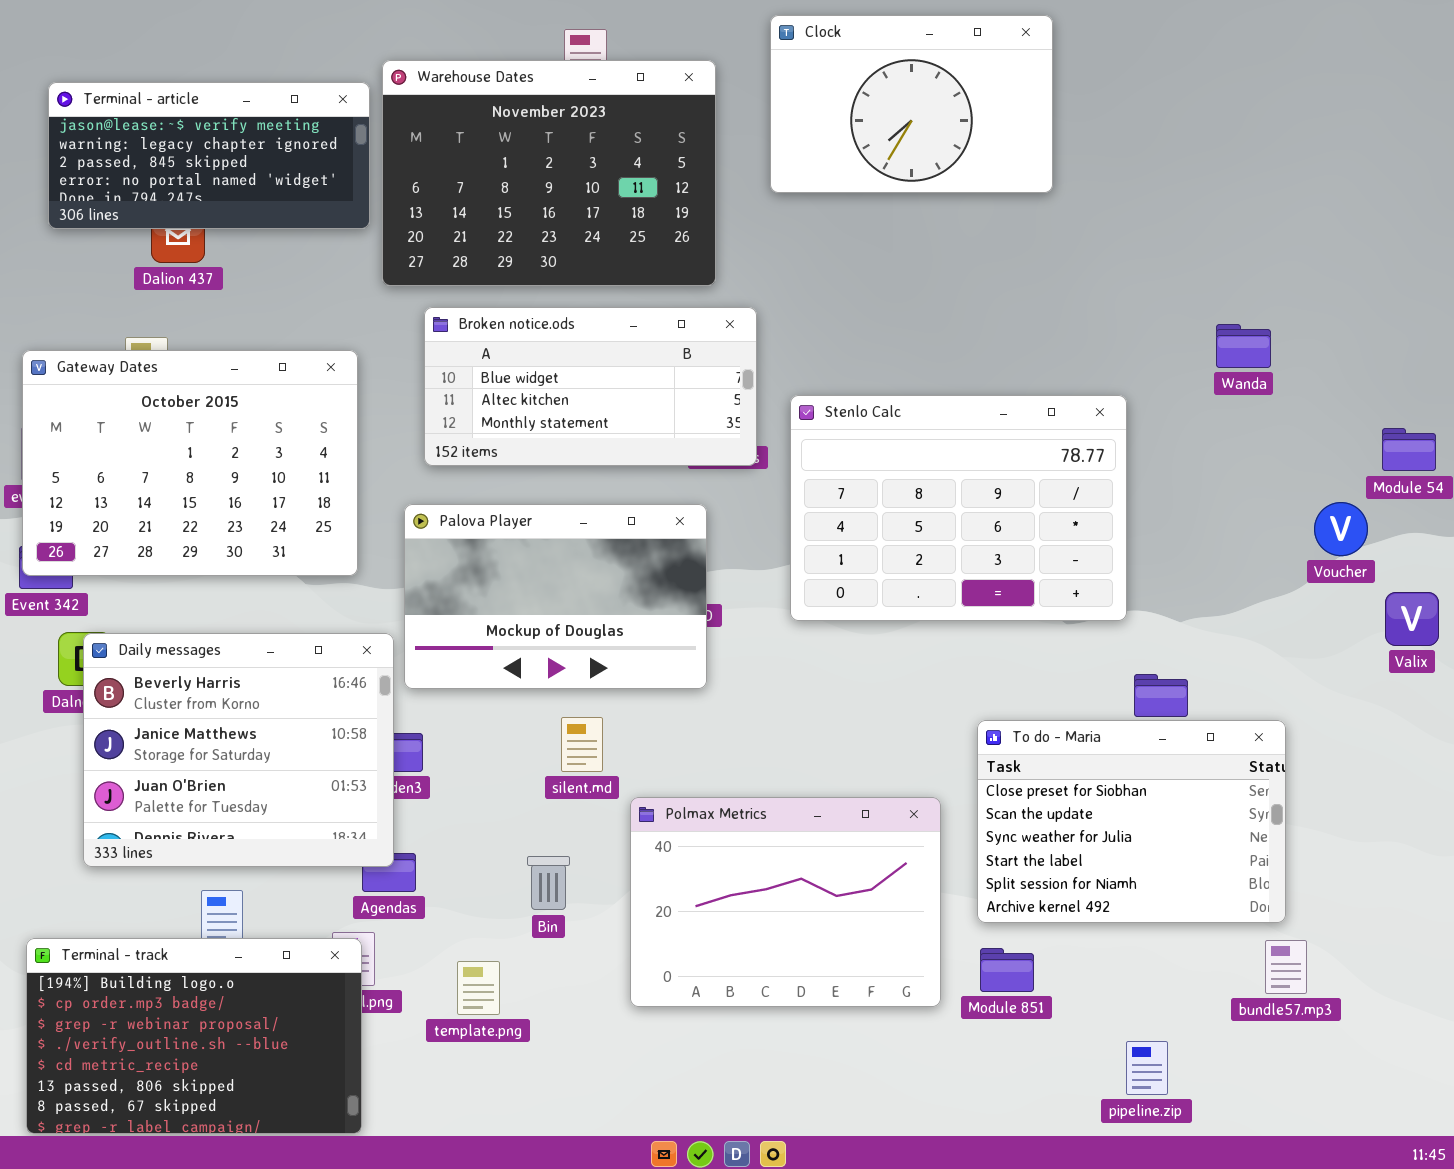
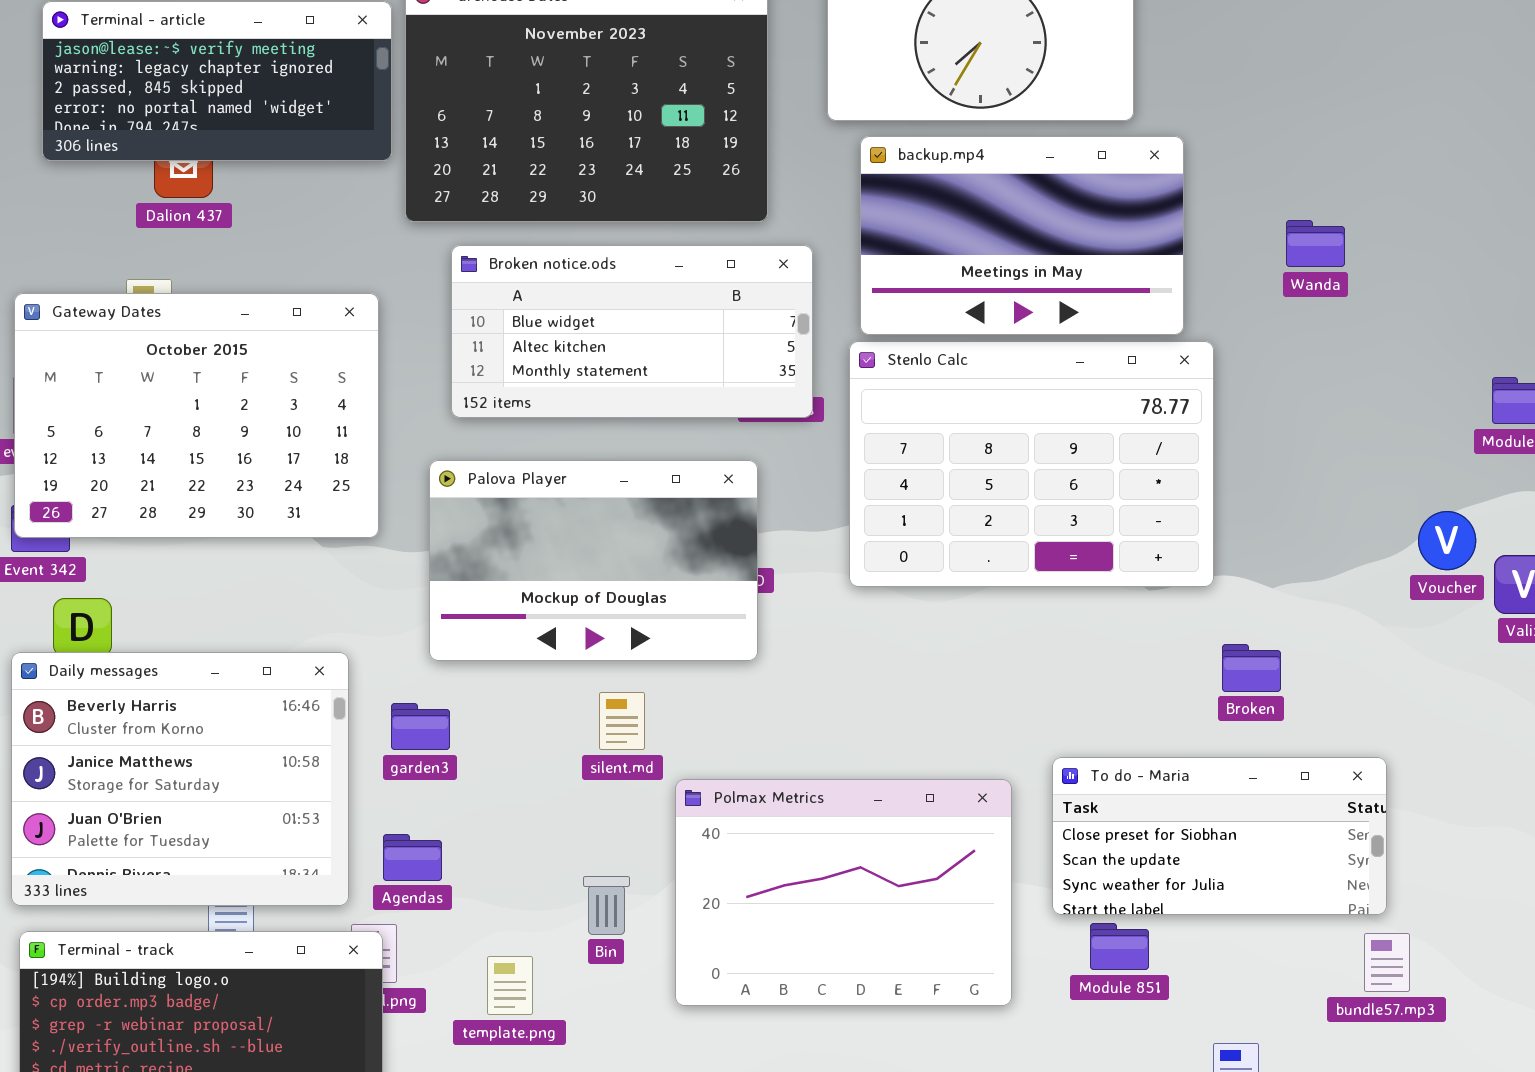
backup.mp4: none -> [860,136,1184,335], opened
Wanda: [1216,324,1271,368] -> [1286,220,1345,267], moved
Voucher: [1314,502,1368,556] -> [1418,511,1476,570], moved
Daily messages: [83,633,394,867] -> [11,652,349,906], moved
To do - Maria: [977,720,1286,923] -> [1052,757,1387,915], resized
Bin: [527,856,570,910] -> [583,876,630,935], moved
Module 851: [980,948,1034,992] -> [1090,923,1149,970], moved

